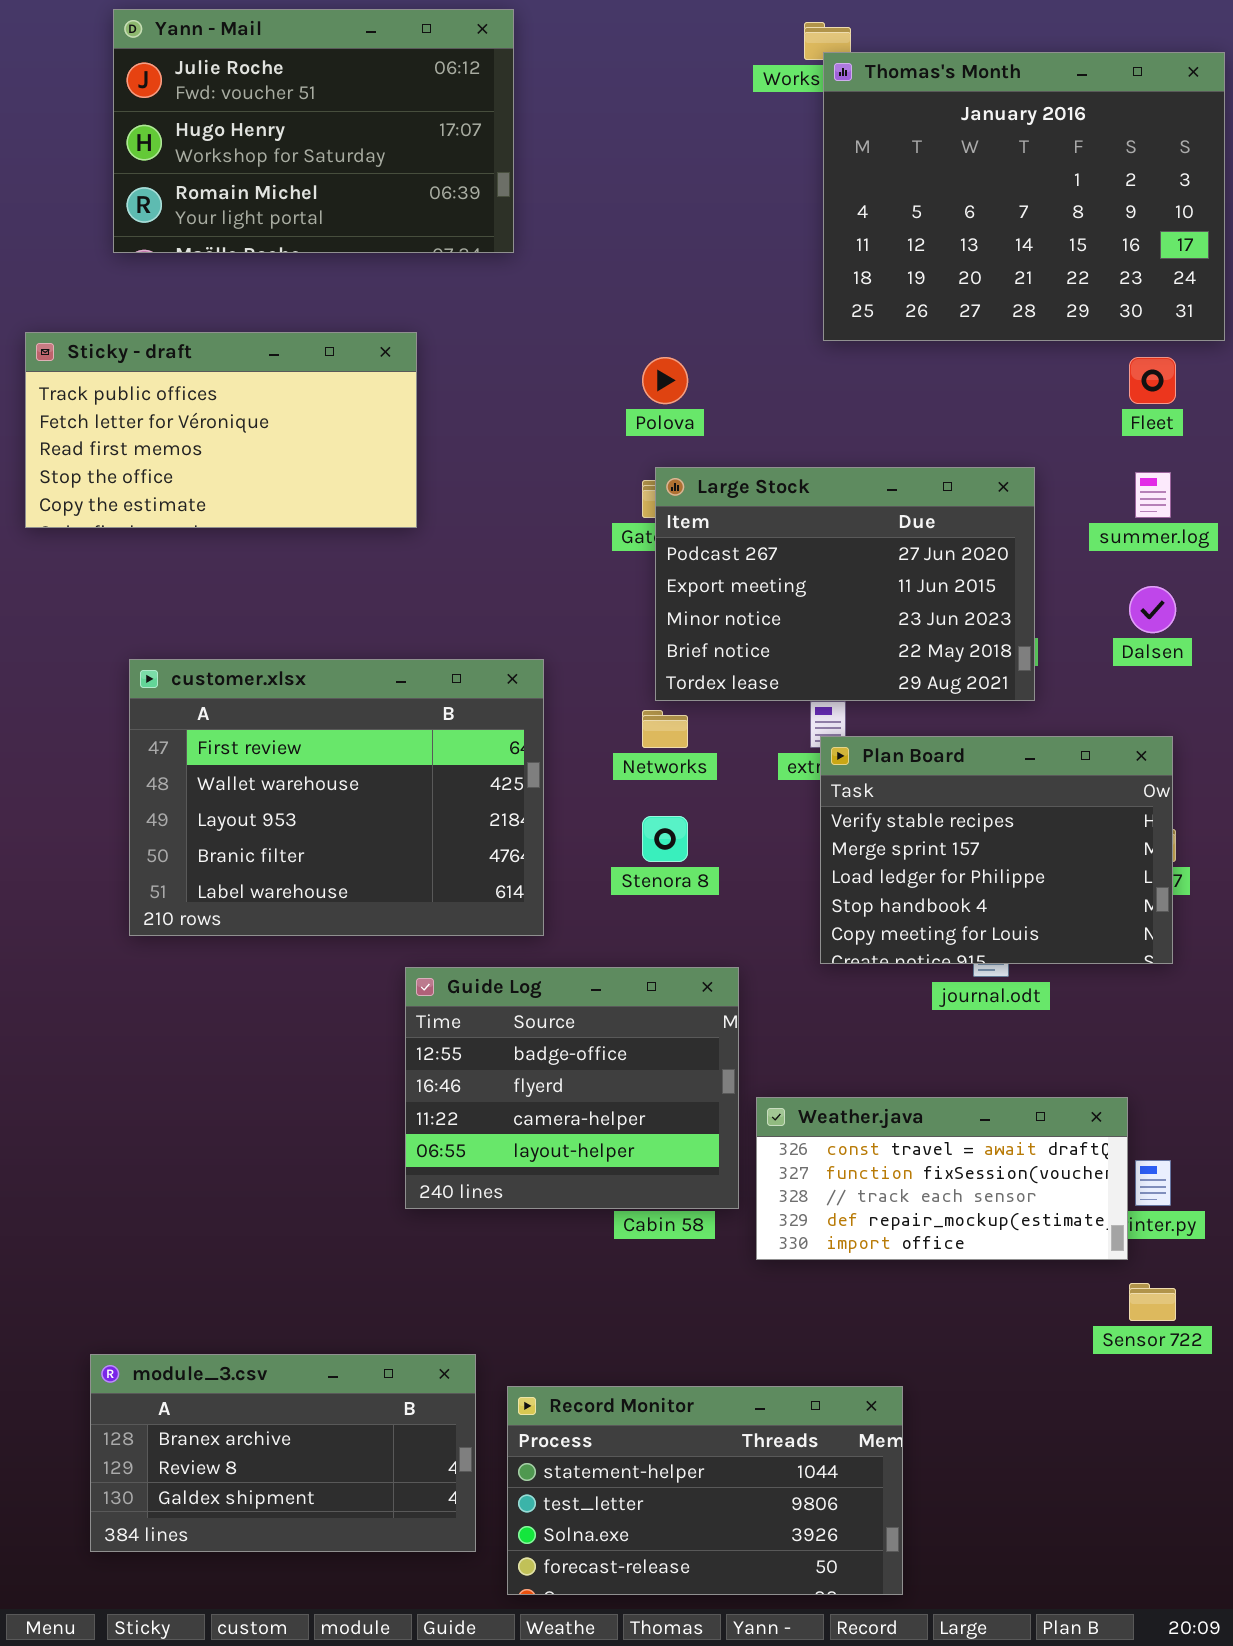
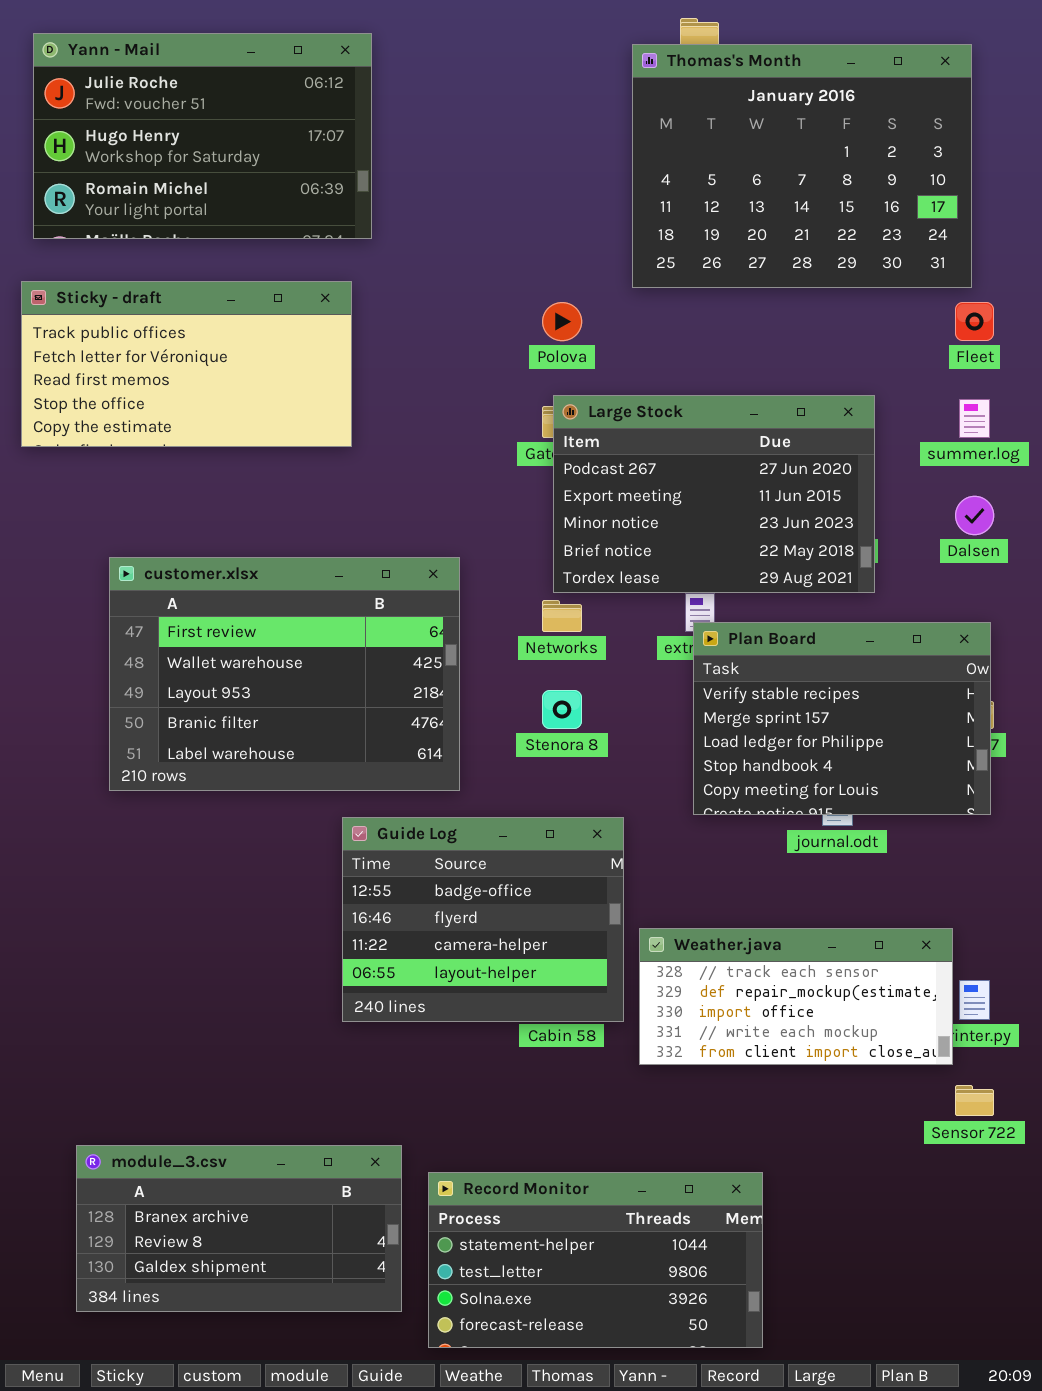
Yann - Mail: [113,9,514,253] -> [33,33,372,239], moved
Thomas's Month: [823,52,1225,341] -> [632,44,972,288], moved
Weather.java: [756,1097,1128,1260] -> [639,928,953,1065], scrolled down 2 rows

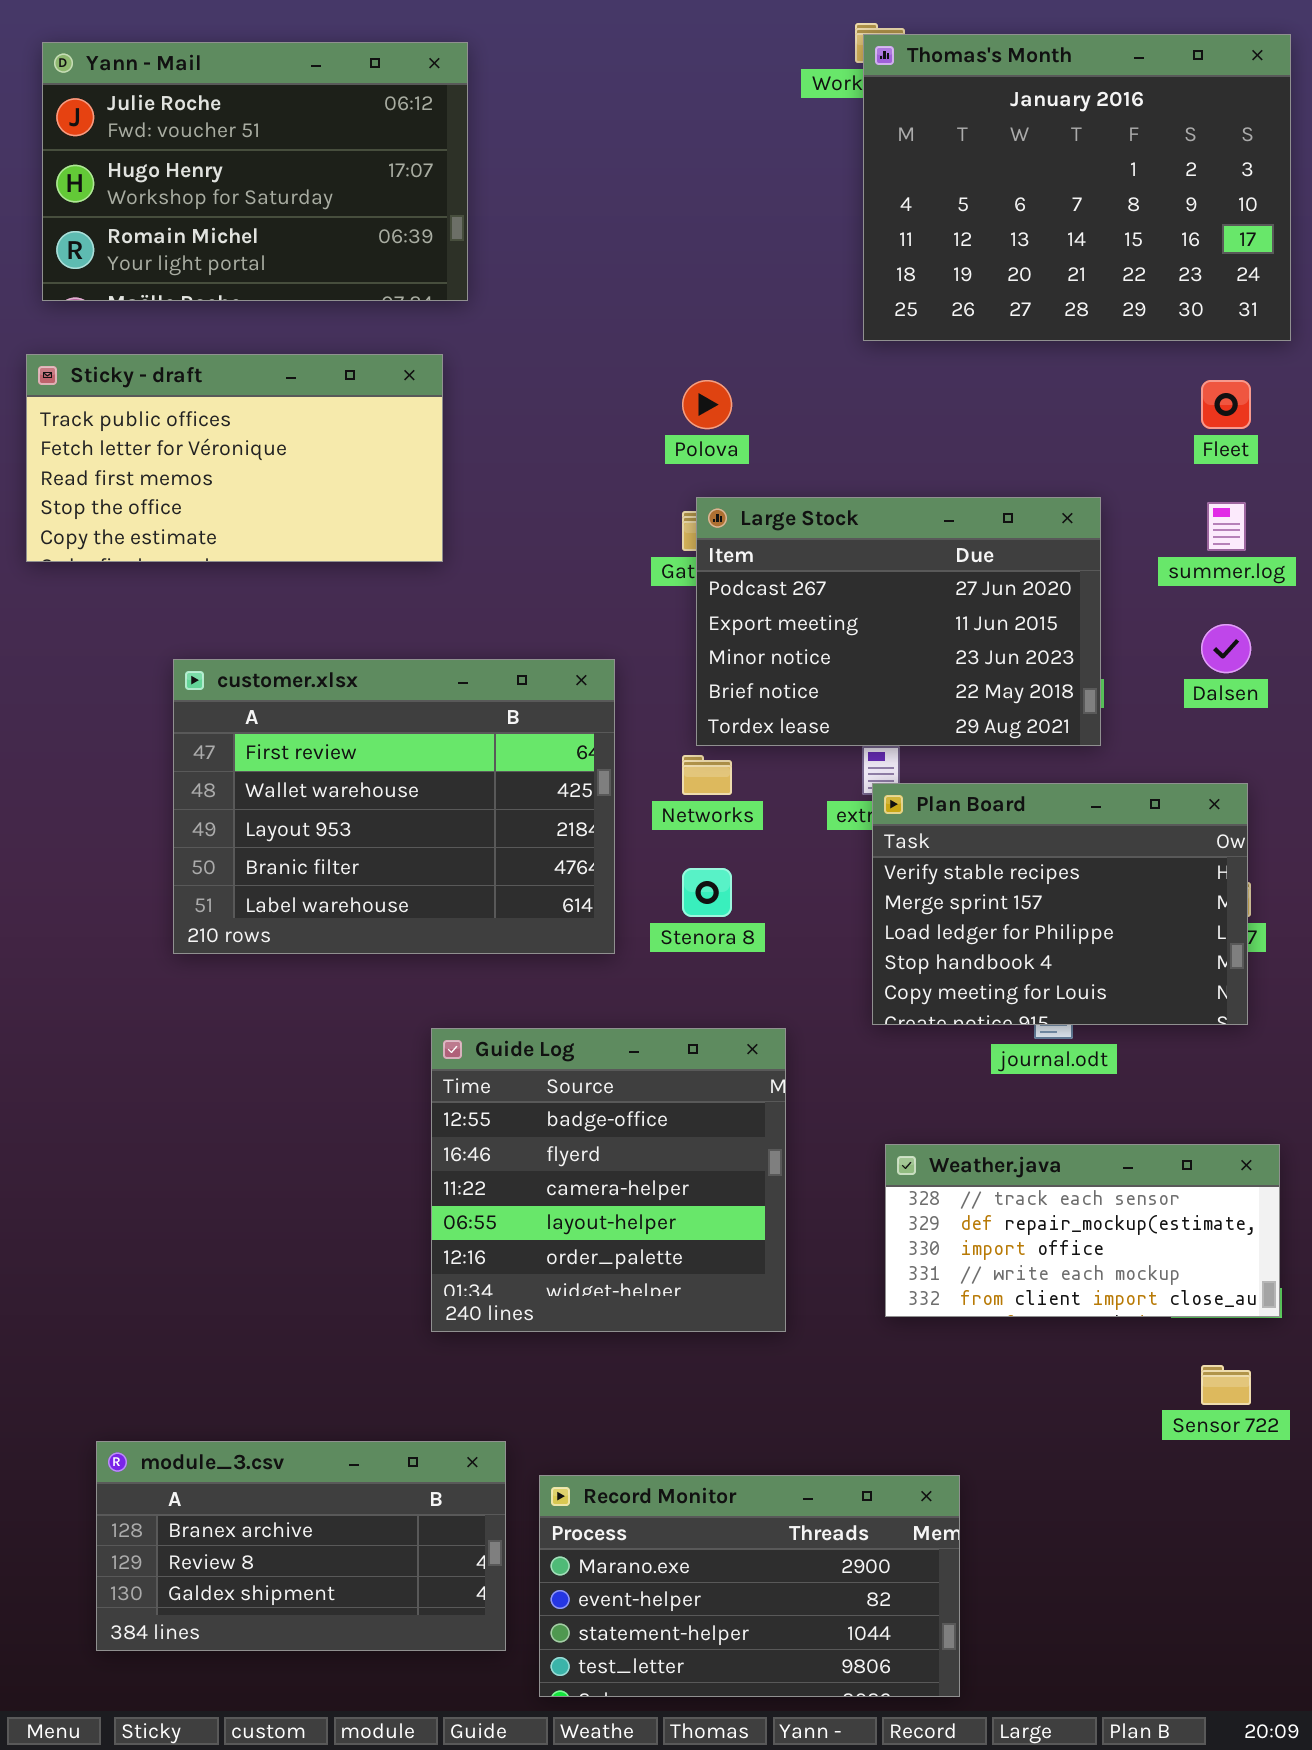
Thomas's Month: [632,44,972,288] -> [863,34,1291,341], moved
customer.xlsx: [109,557,460,791] -> [173,659,615,954], moved
Guide Log: [342,817,624,1022] -> [431,1028,786,1332], resized
Weather.java: [639,928,953,1065] -> [885,1144,1280,1317], moved
Record Monitor: [428,1172,763,1348] -> [539,1475,960,1697], scrolled up 2 rows

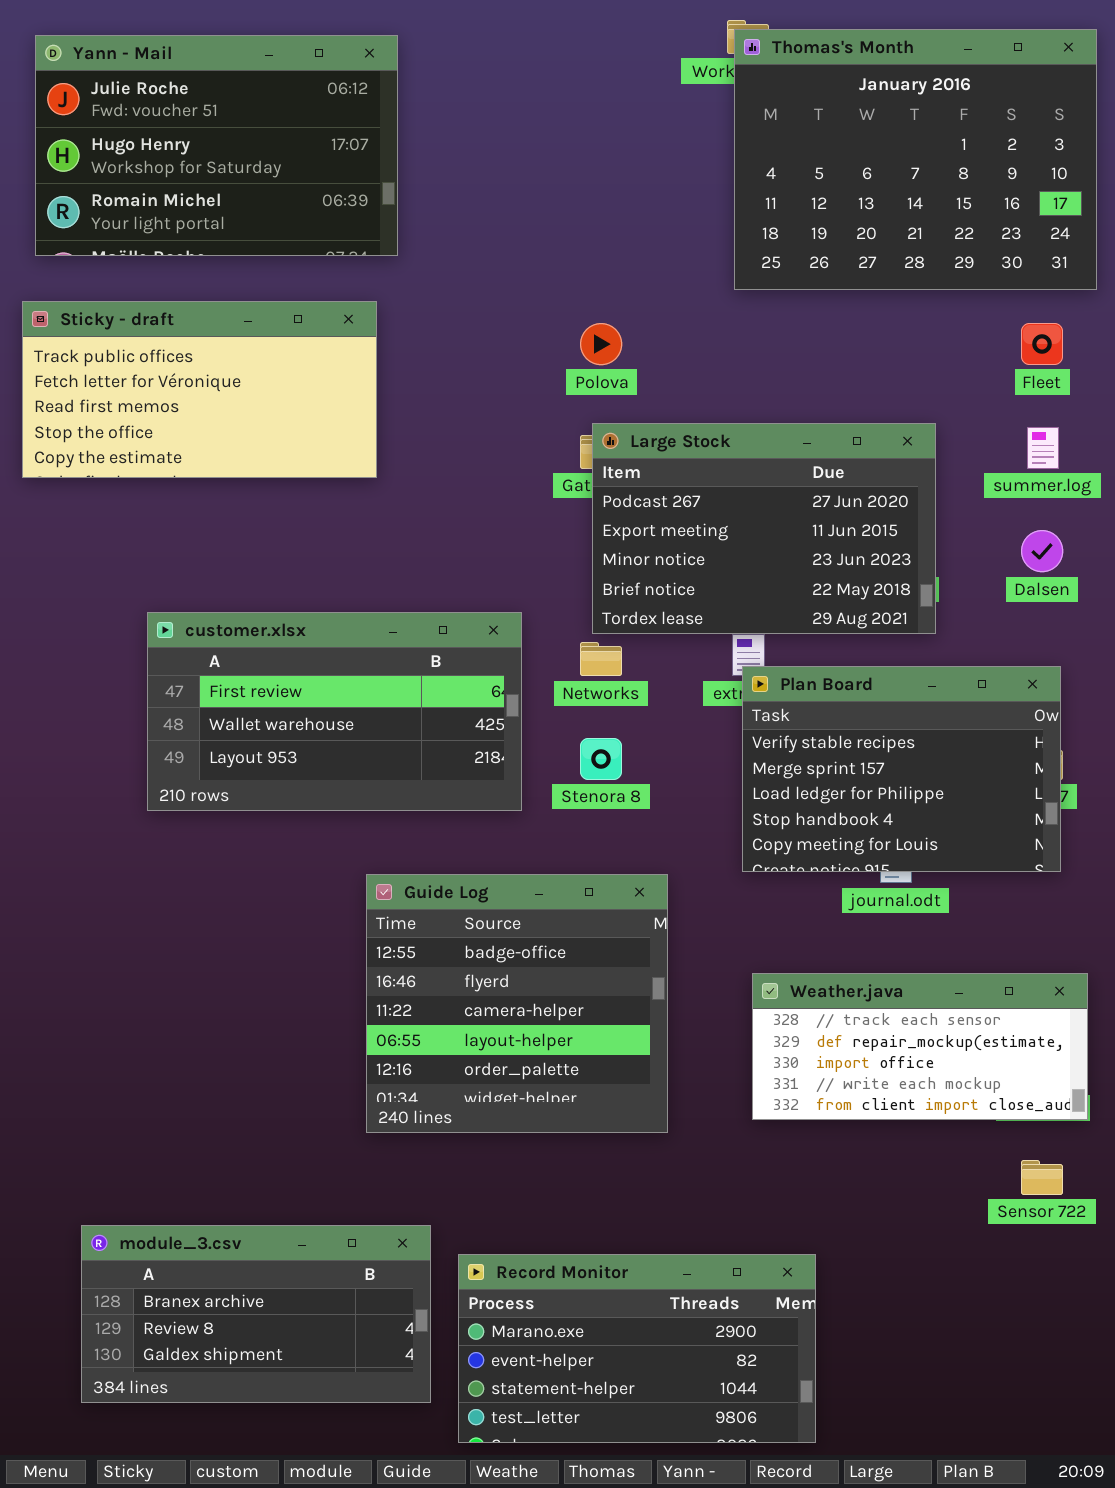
customer.xlsx: [173,659,615,954] -> [147,612,522,811], resized

